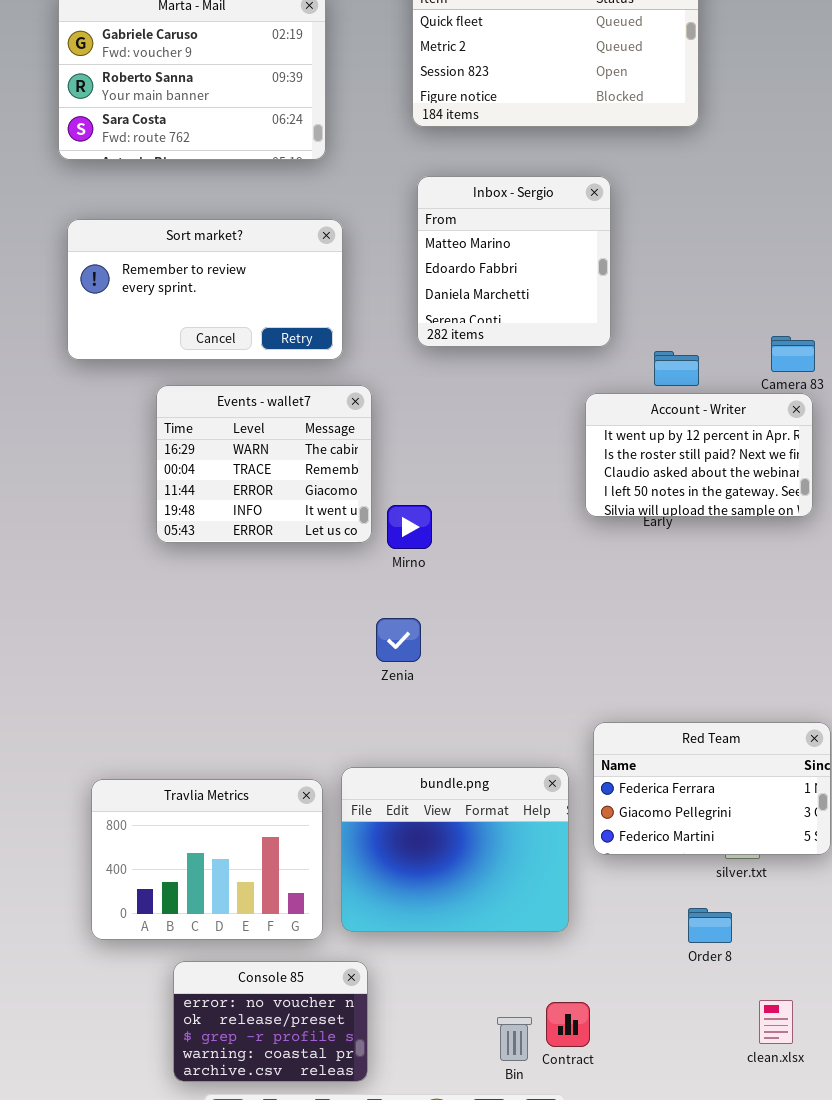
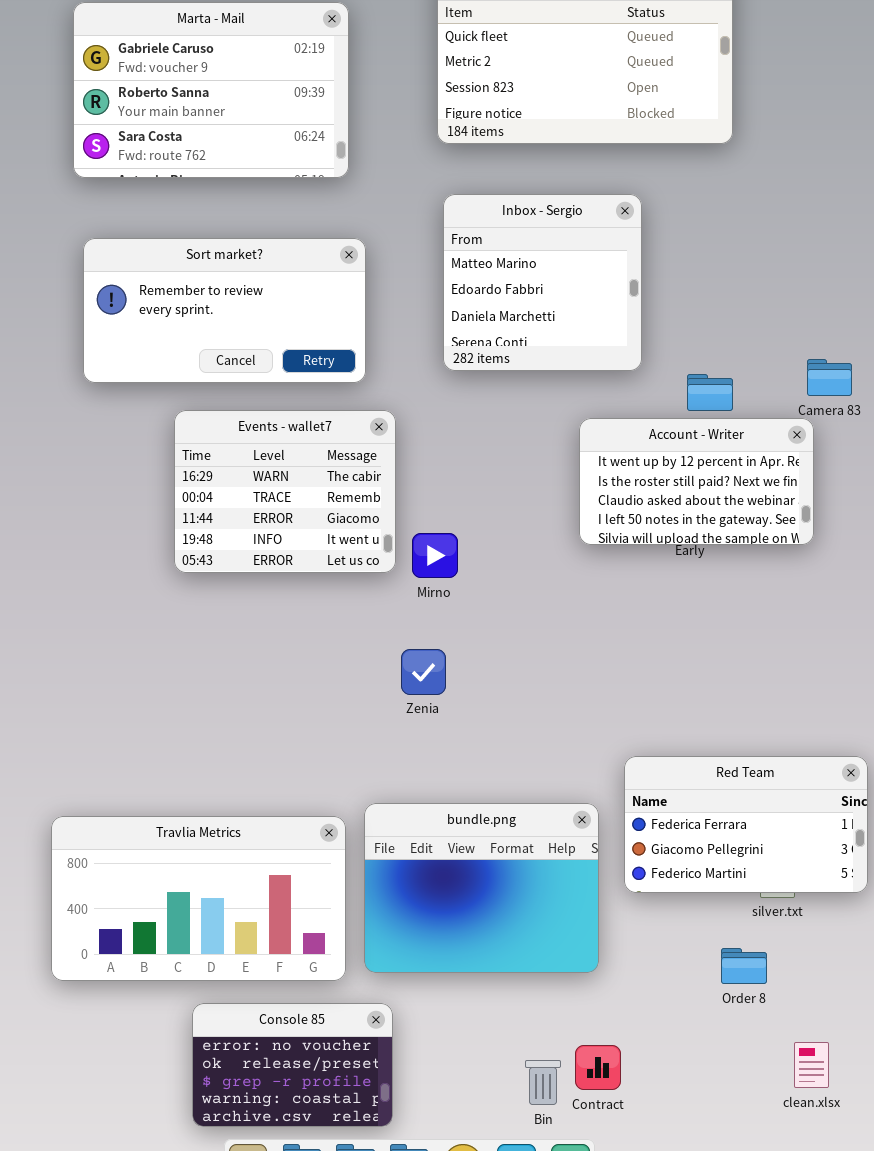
Account - Writer: [585,393,813,517] -> [579,418,814,545], moved
Travlia Metrics: [91,779,323,940] -> [51,816,346,981], resized

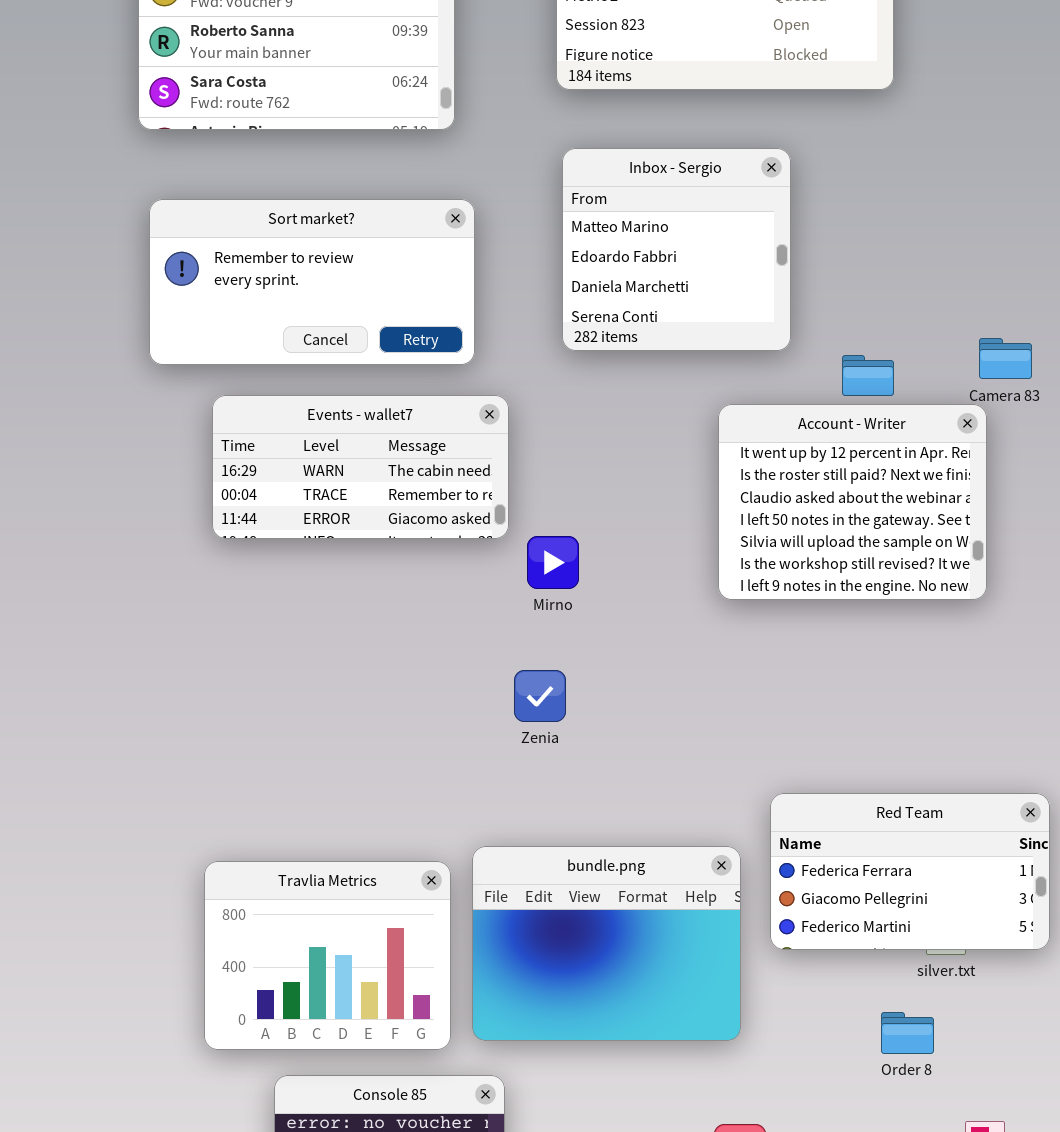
Events - wallet7: [174,410,396,573] -> [212,395,509,539], resized
Account - Writer: [579,418,814,545] -> [718,404,987,600], resized
Travlia Metrics: [51,816,346,981] -> [204,861,451,1050], resized

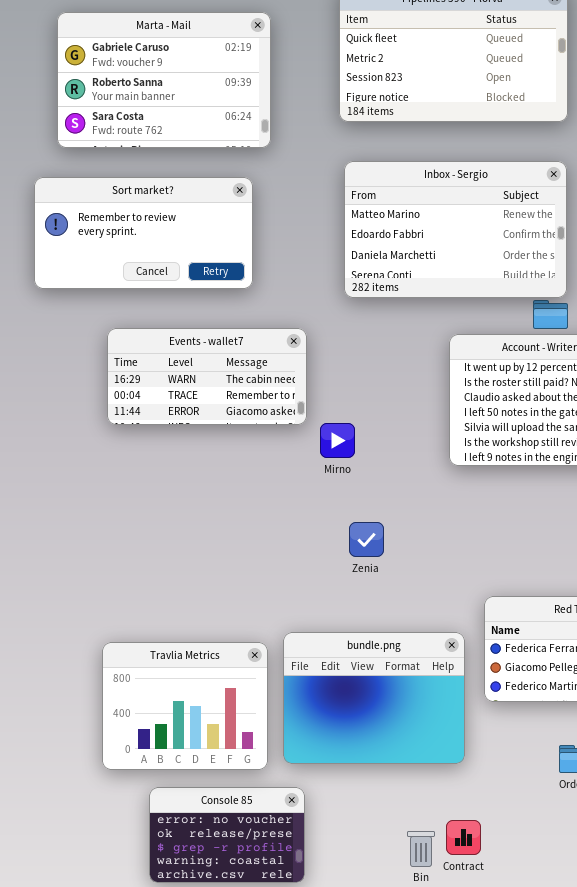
Inbox - Sergio: [562,148,791,351] -> [344,161,567,298], resized
Sort market?: [149,199,475,365] -> [34,177,253,289], moved
Zenia: [514,670,566,722] -> [349,522,384,557], moved

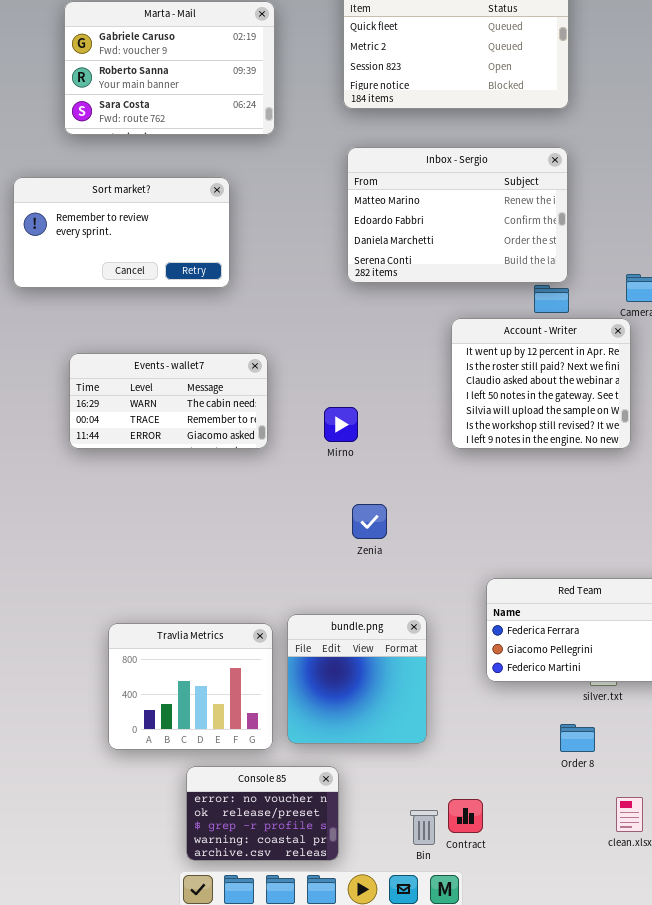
Sort market?: [34,177,253,289] -> [13,177,230,288], moved
Events - wallet7: [107,328,307,425] -> [69,353,268,449], moved
bundle.png: [283,632,465,764] -> [287,614,427,744], resized
Console 85: [149,787,305,883] -> [186,766,339,861], moved

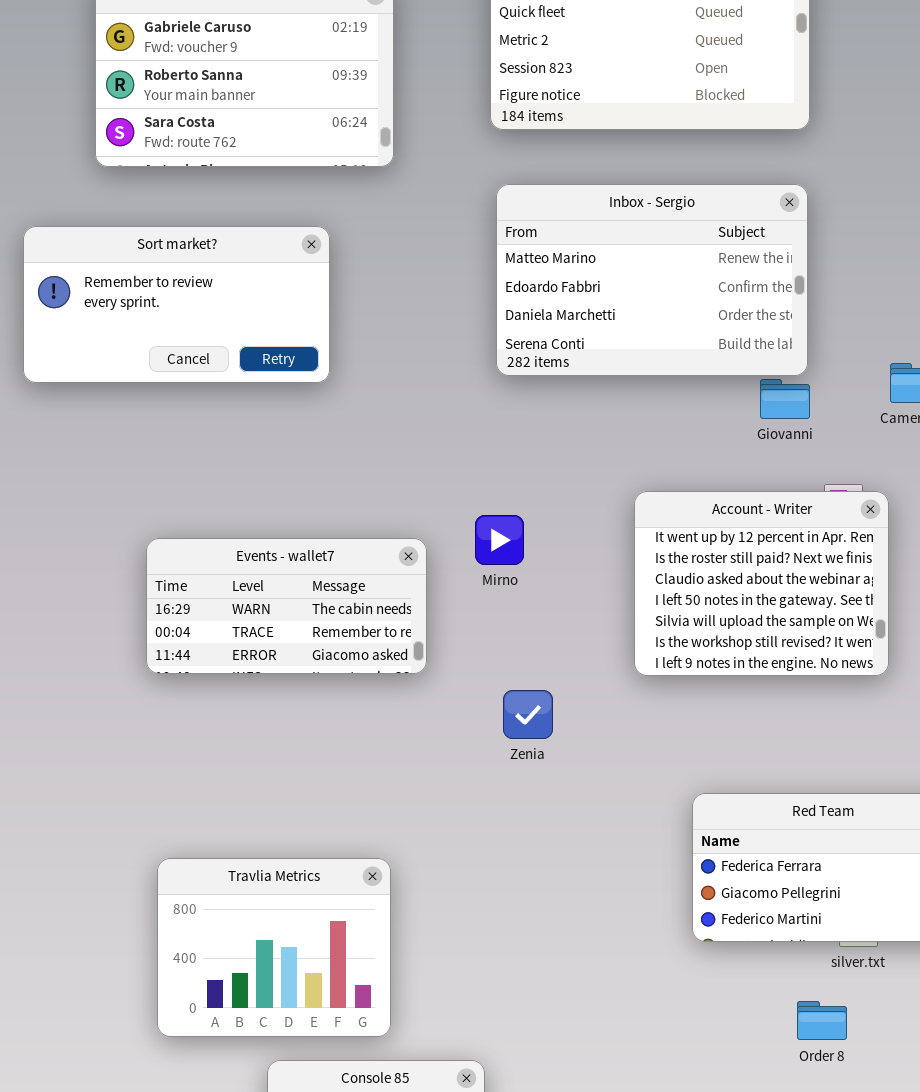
Account - Writer: [451,318,631,449] -> [634,491,889,676], moved
Events - wallet7: [69,353,268,449] -> [146,538,427,674], moved
Mirno: [324,407,358,442] -> [475,515,524,565], moved
bundle.png: [287,614,427,744] -> none, closed

